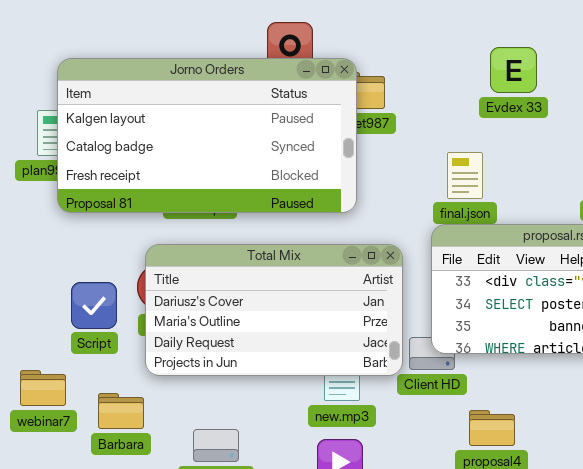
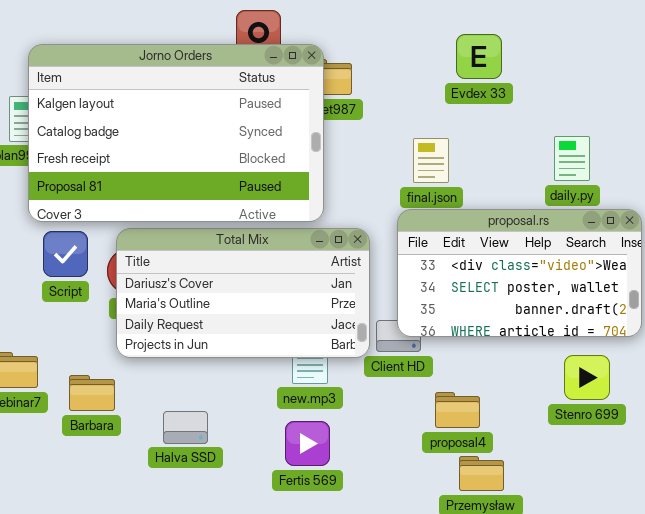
Jorno Orders: [57,58,357,213] -> [28,44,324,222], resized
Script: [71,282,117,329] -> [43,231,88,277], moved

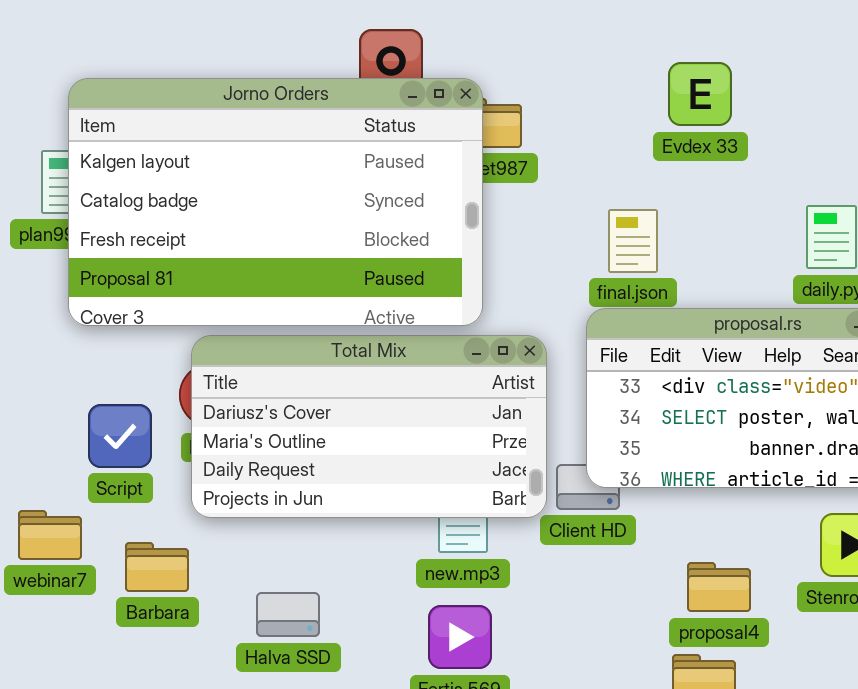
Script: [43,231,88,277] -> [88,404,152,468], moved
proposal4: [435,392,480,428] -> [687,562,751,612], moved

